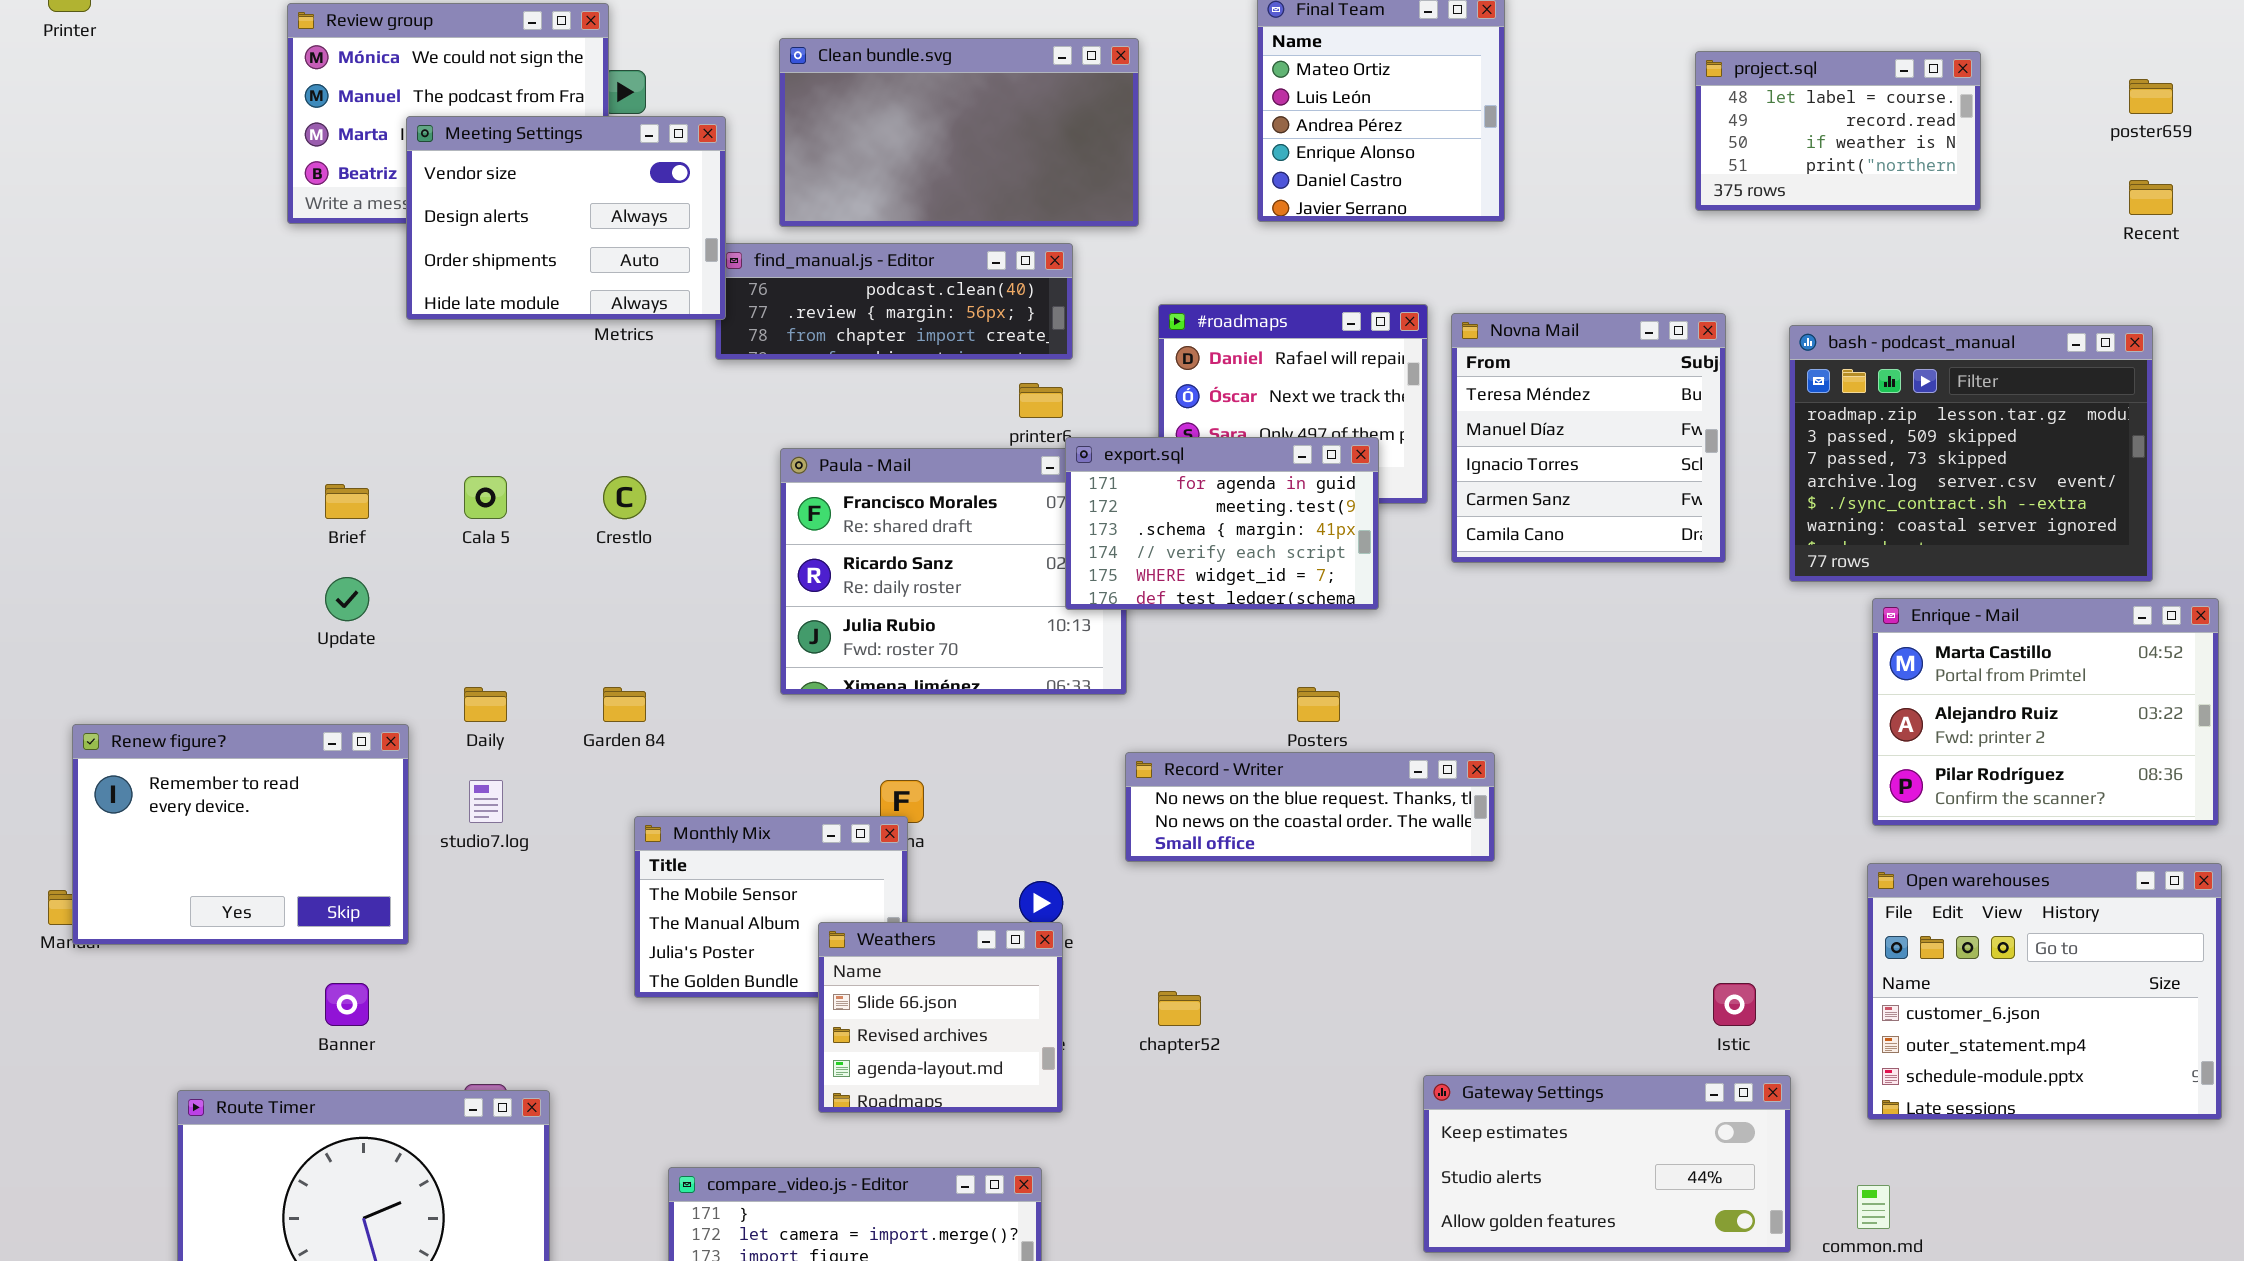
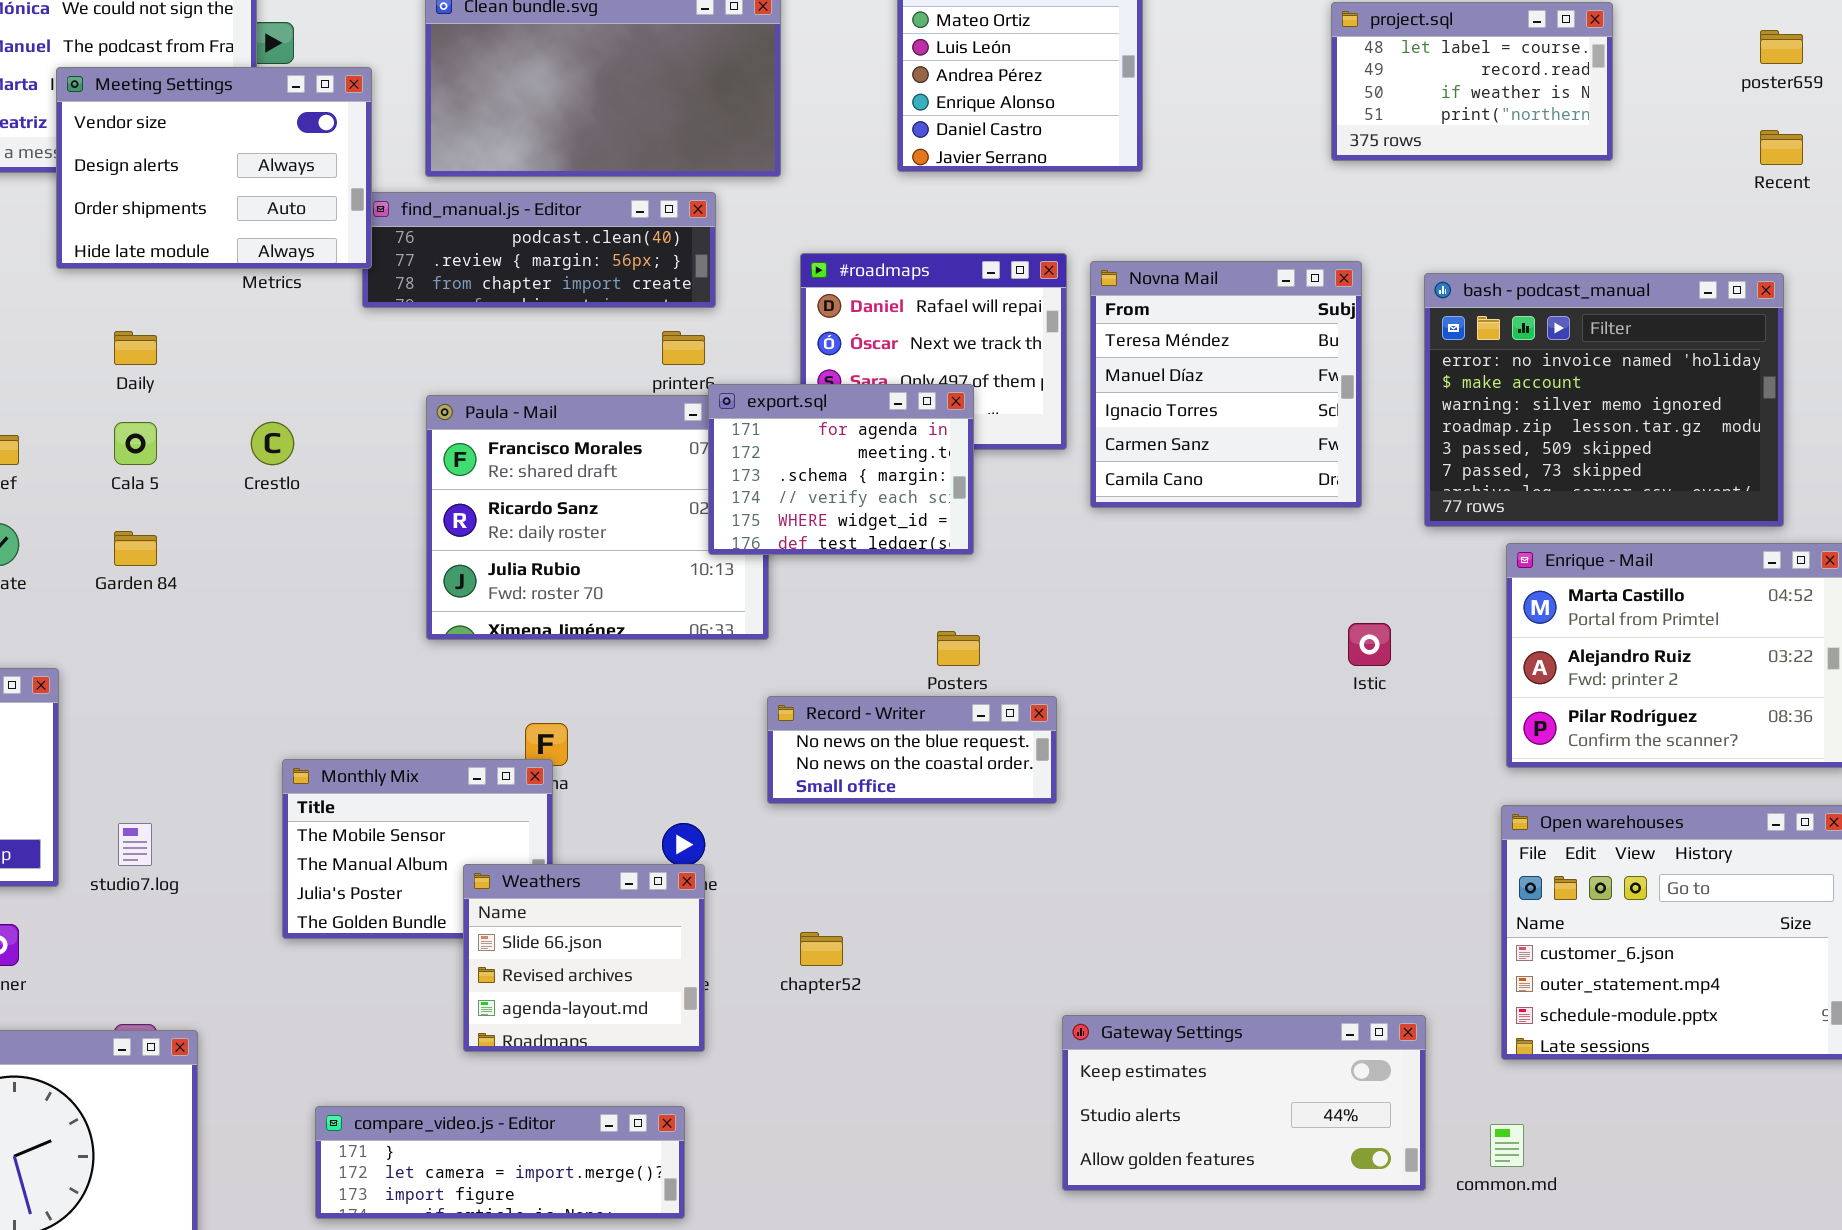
bash - podcast_manual: [1789,325,2153,582] -> [1424,273,1784,527], scrolled up 3 rows
export.sql: [1065,437,1379,610] -> [708,384,974,555], resized
Daily: [464,687,507,722] -> [114,331,157,365], moved
Garden 84: [603,687,646,722] -> [114,531,157,566], moved
Record - Writer: [1125,752,1495,862] -> [767,696,1057,804], resized
studio7.log: [469,780,503,823] -> [118,823,152,866], moved
Istic: [1713,983,1756,1026] -> [1348,623,1391,666], moved

